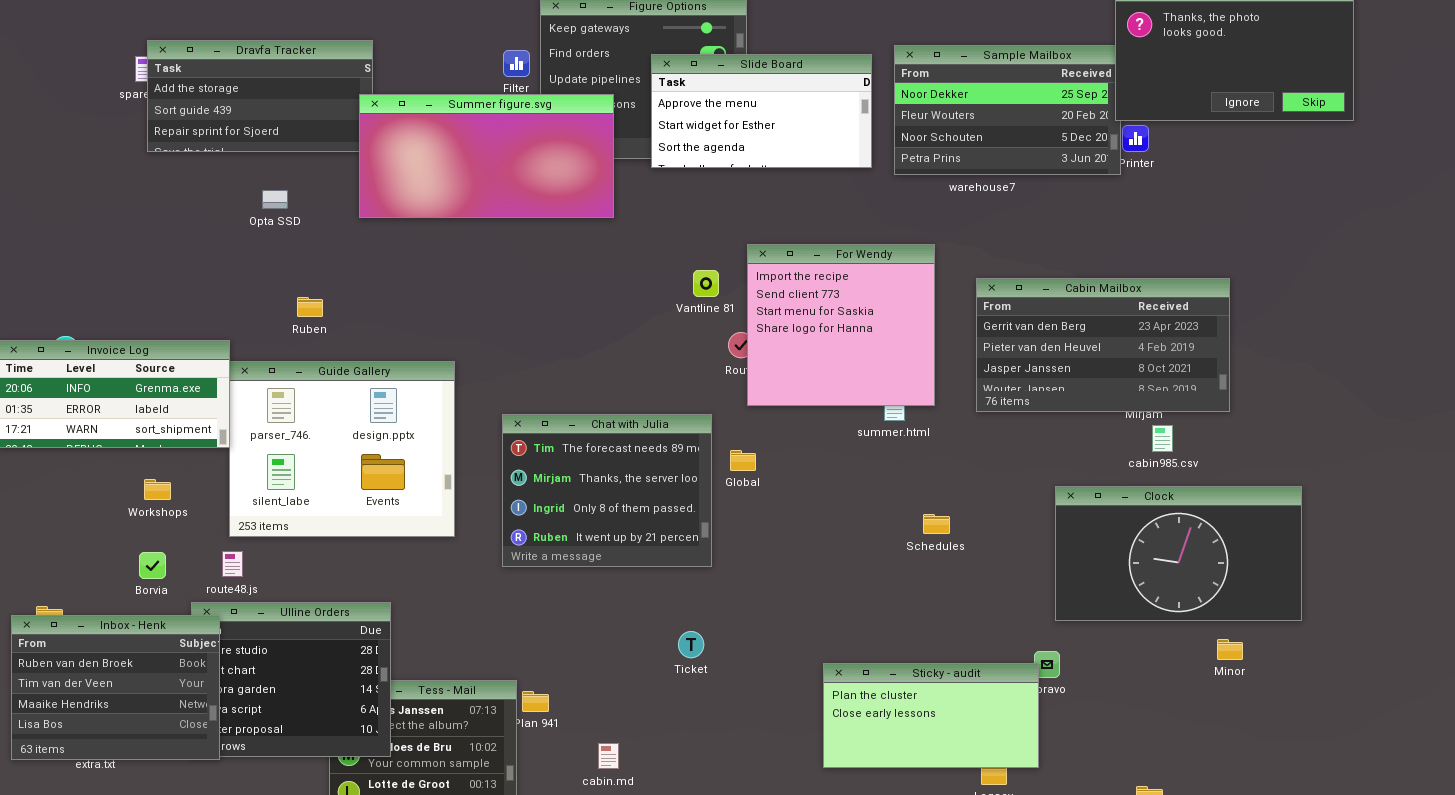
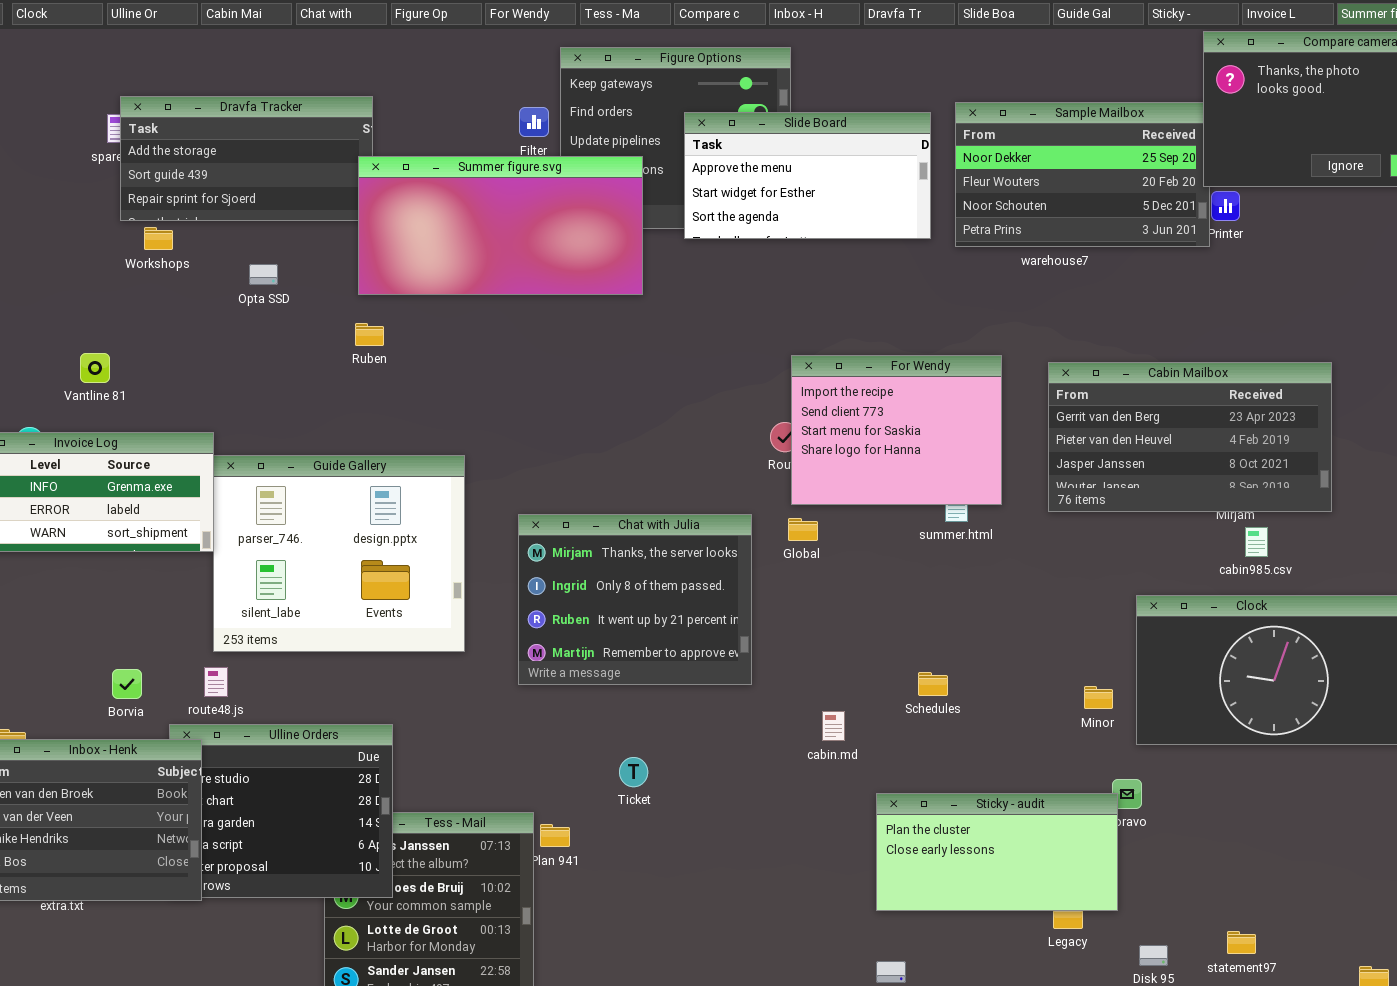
For Wendy: [747,244,935,406] -> [791,355,1002,505], resized
Vantline 81: [693,270,719,297] -> [80,353,110,383], moved
Ruben: [297,297,323,317] -> [355,323,384,346], moved
Chat with Julia: [502,414,712,567] -> [518,514,752,685], scrolled down 1 row
Global: [730,450,756,471] -> [788,518,818,541], moved
Workshops: [144,479,171,500] -> [144,227,173,250], moved
Schedules: [923,514,950,534] -> [918,672,948,696], moved
Ticket: [678,631,704,658] -> [619,757,648,787], moved
Minor: [1217,639,1243,660] -> [1084,686,1113,709], moved
cabin.md: [598,743,619,769] -> [822,711,845,741], moved

